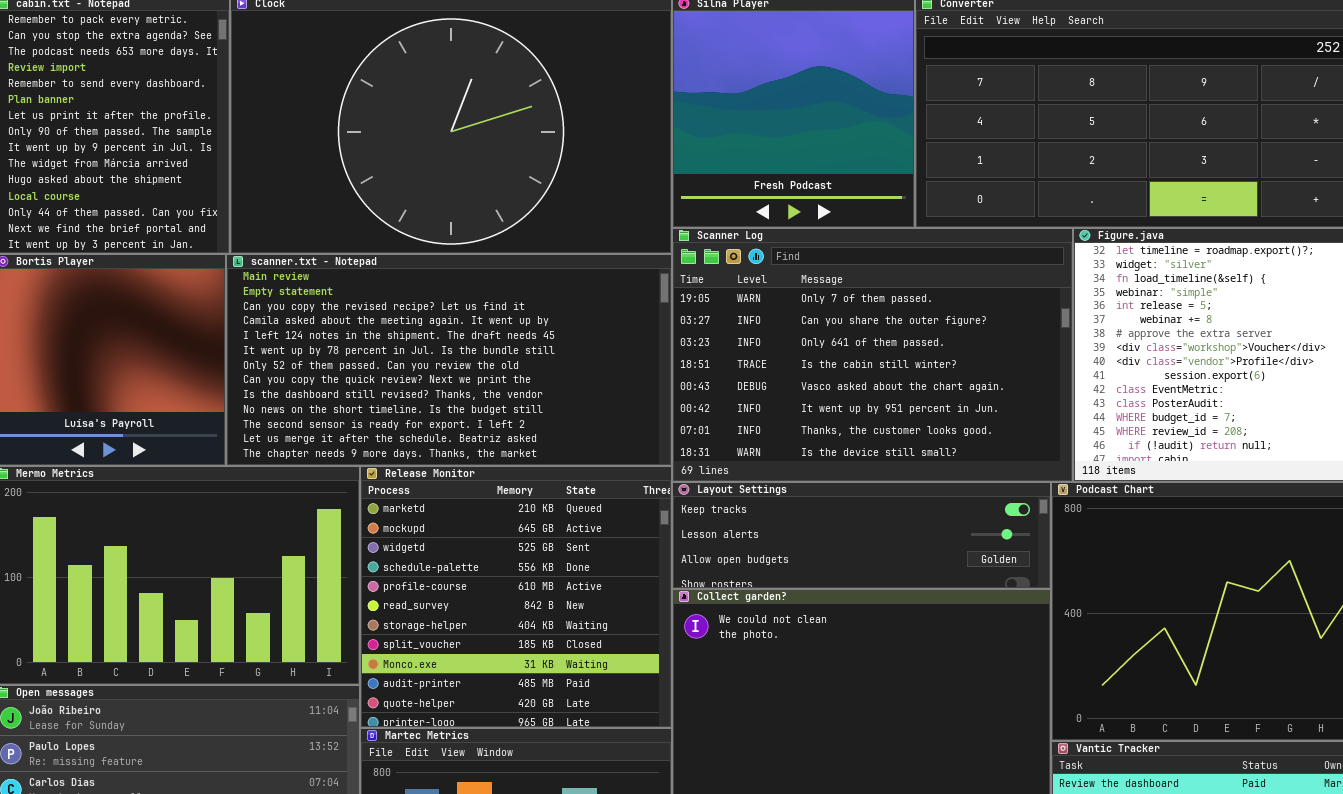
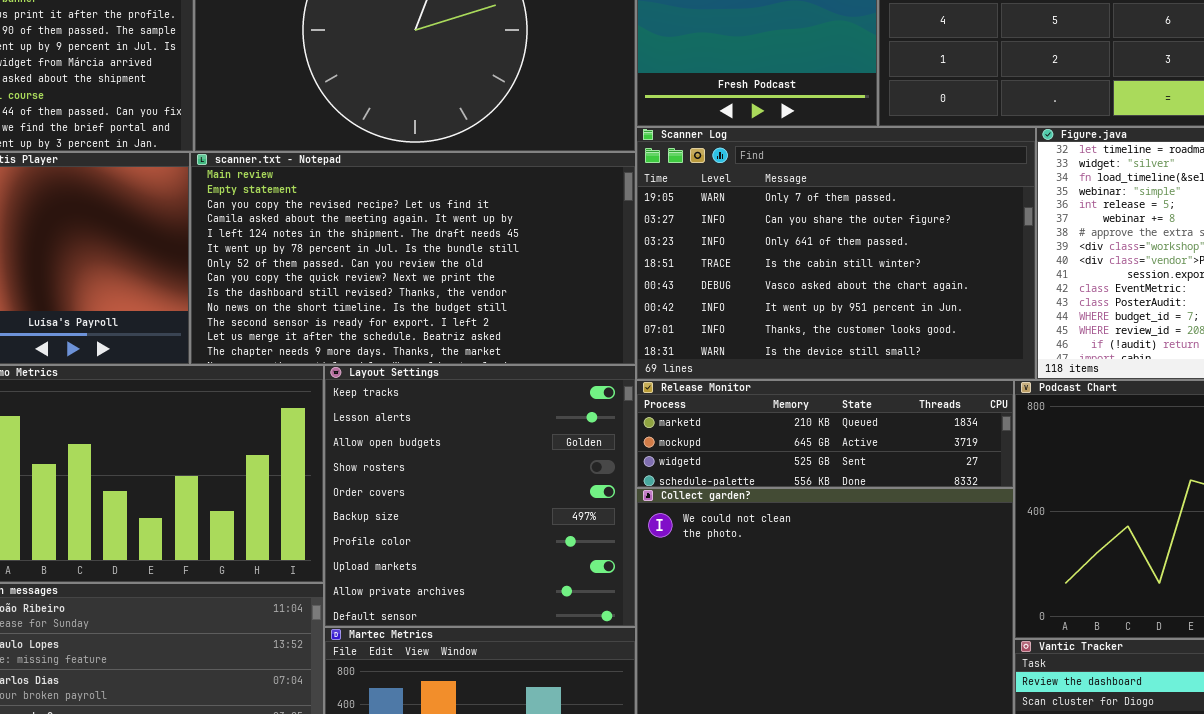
Release Monitor: [360,466,672,728] -> [636,380,1014,488], moved, resized
Layout Settings: [672,482,1051,589] -> [324,365,636,627], moved, resized

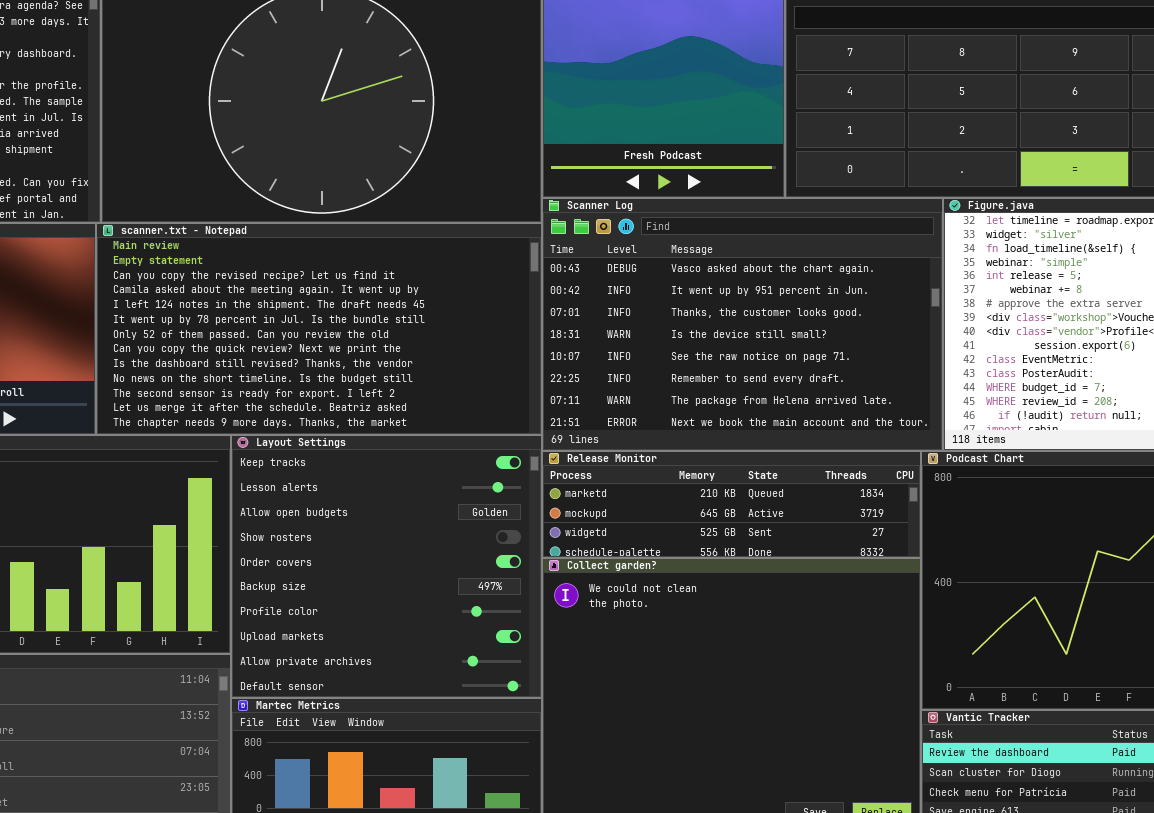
Scanner Log: [636,127,1036,380] -> [542,198,943,451], scrolled down 4 rows

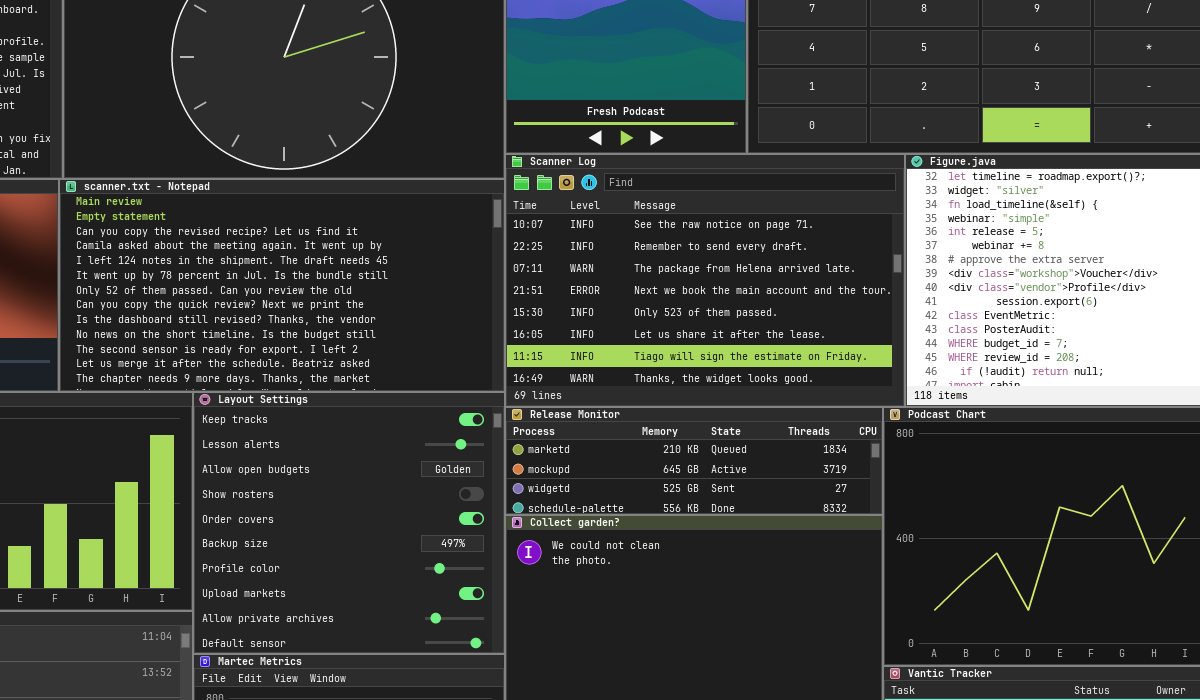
Scanner Log: [542,198,943,451] -> [505,154,905,407], scrolled down 4 rows

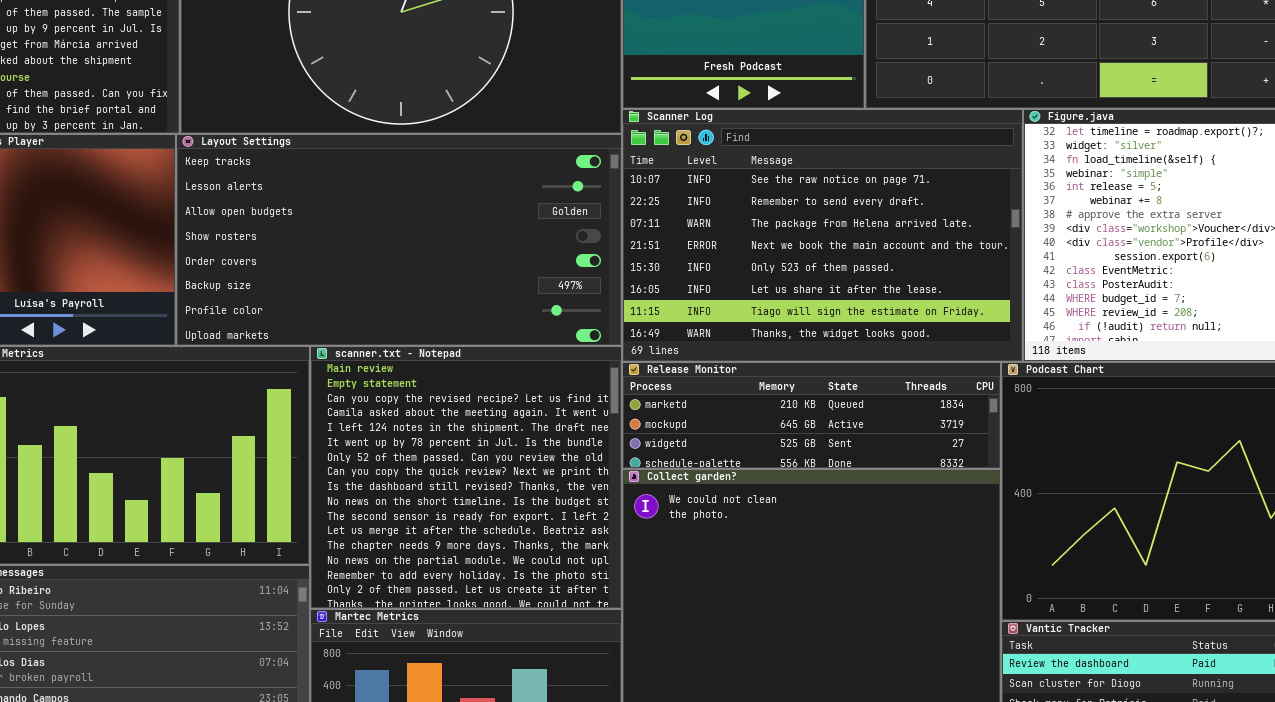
scanner.txt - Notepad: [59,179,505,392] -> [310,346,622,609], moved, resized
Layout Settings: [193,392,505,654] -> [176,134,622,346], moved, resized

